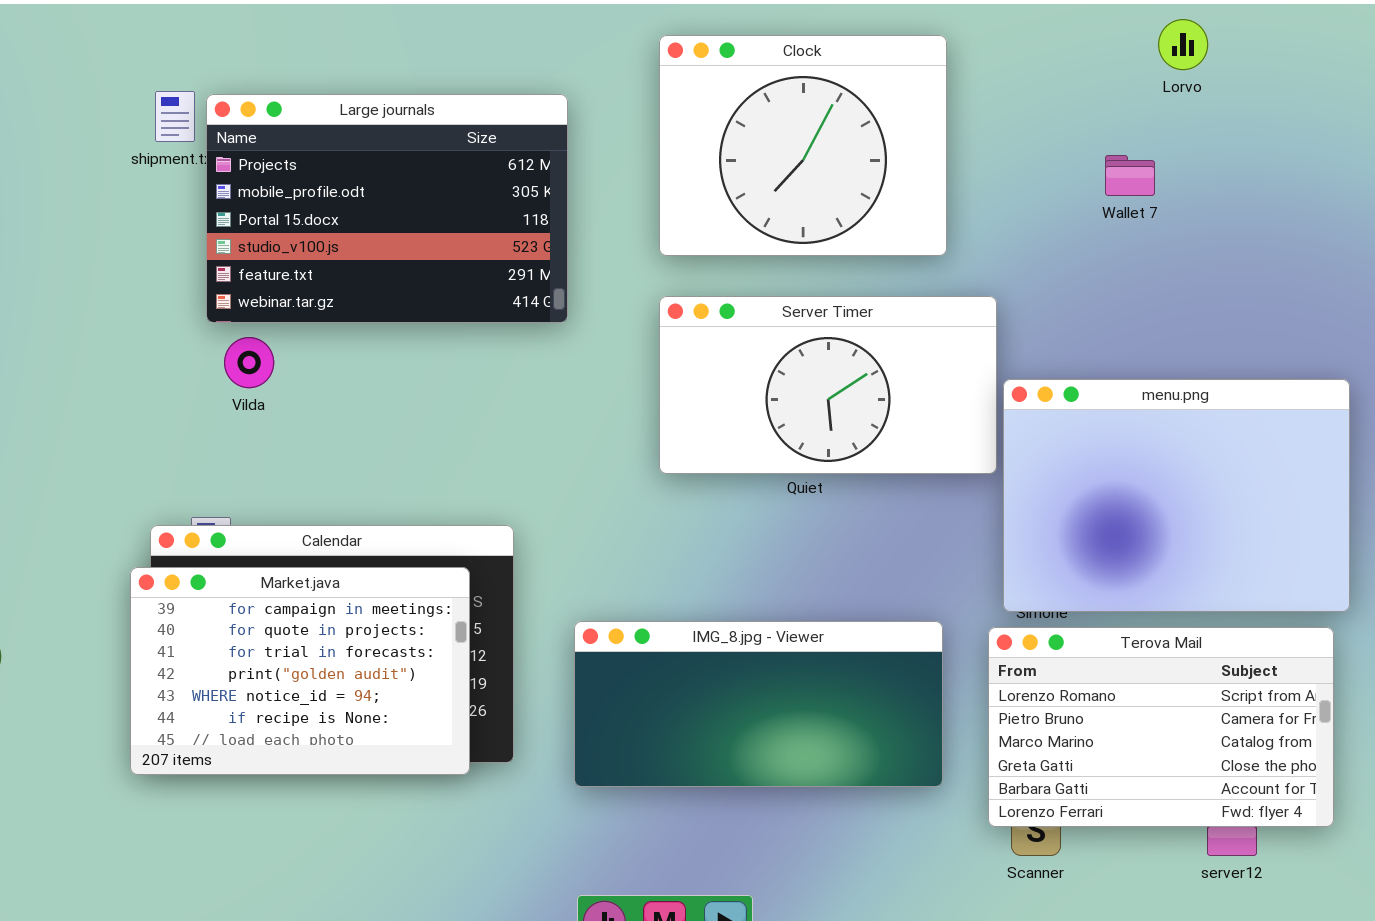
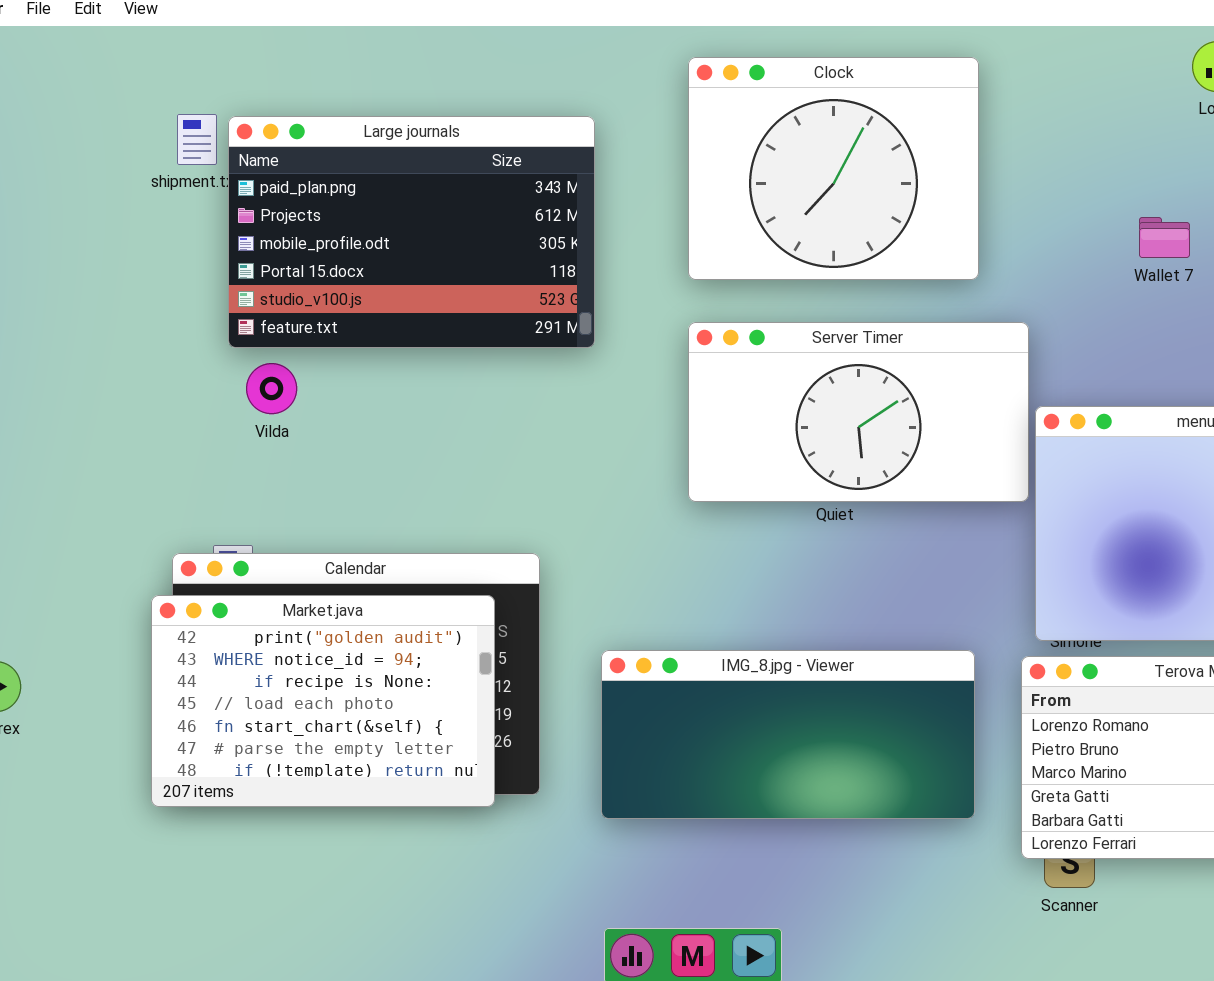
Large journals: [206,94,568,323] -> [228,116,595,348], scrolled up 1 row
Wallet 7: [1105,155,1155,196] -> [1139,217,1190,258], moved
Market.java: [130,567,470,775] -> [151,595,495,807], scrolled down 3 rows

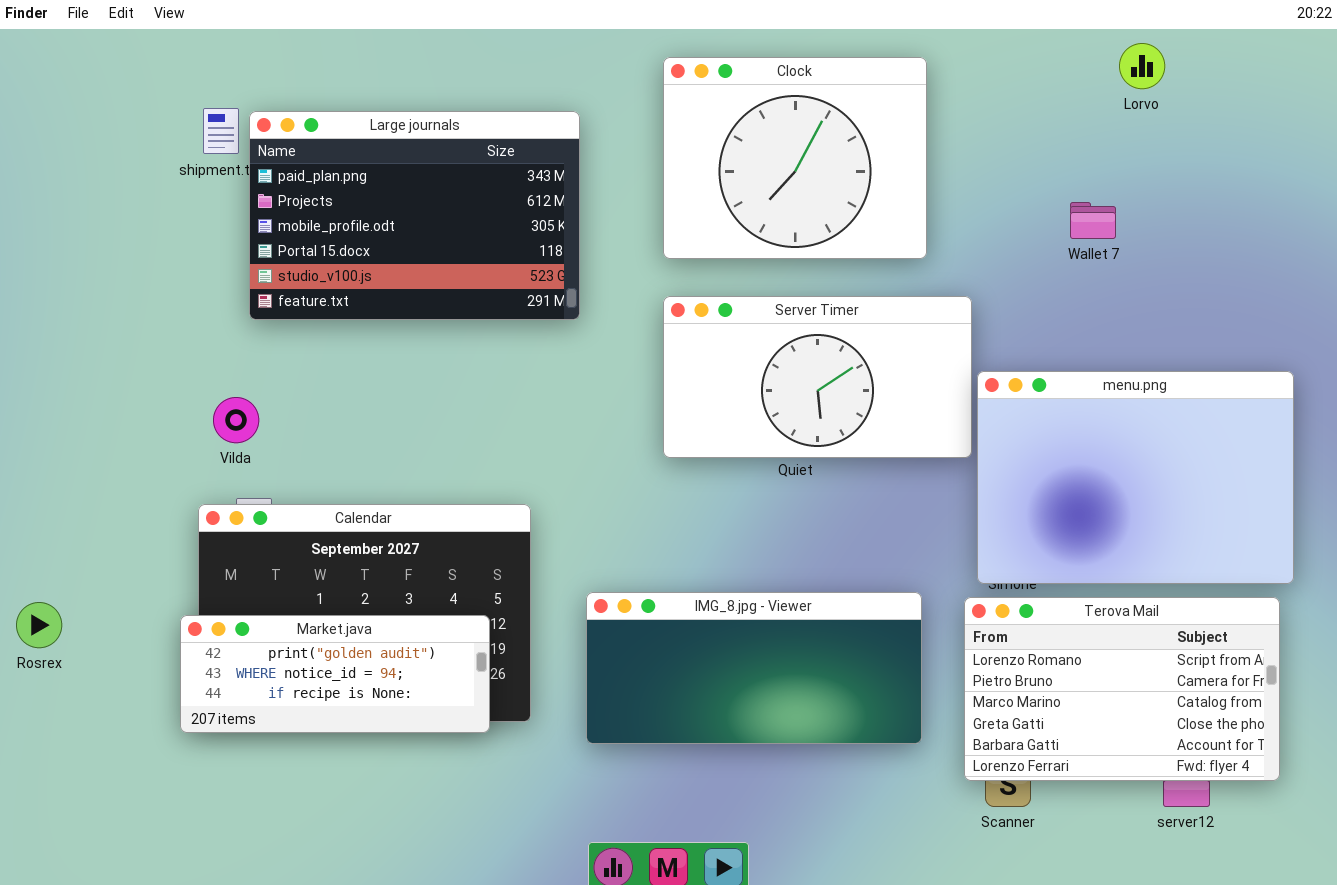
Vilda: [246,363,297,414] -> [213,397,259,443], moved
Market.java: [151,595,495,807] -> [180,615,490,733], resized

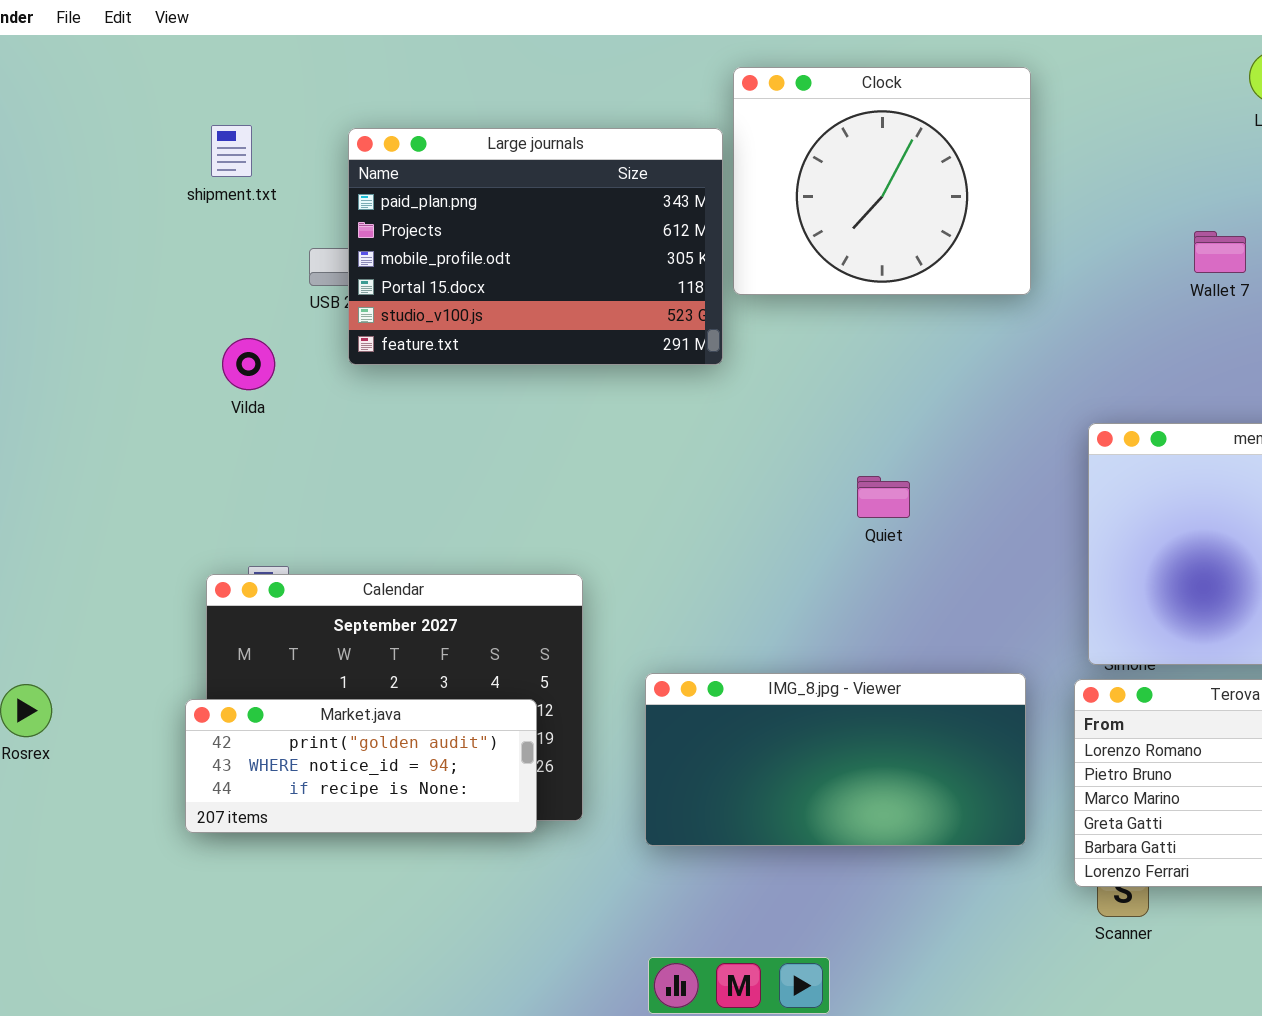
Large journals: [249,111,580,320] -> [348,128,723,365], moved
Server Timer: [663,296,972,458] -> none, closed
Vilda: [213,397,259,443] -> [222,338,275,390], moved

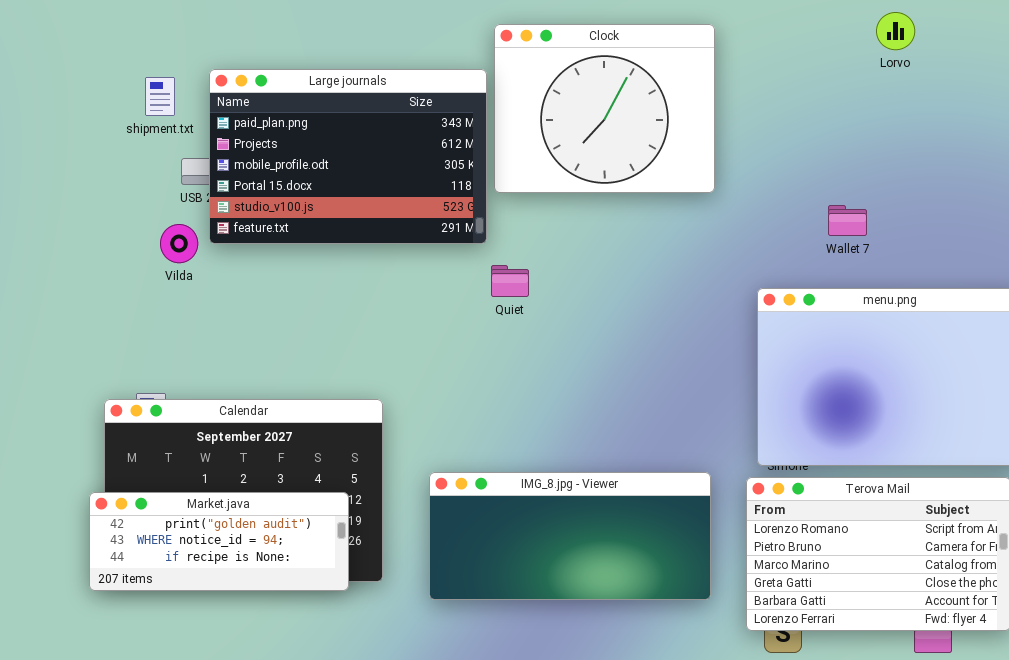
shipment.txt: [211,125,252,177] -> [145,77,175,116], moved
Wallet 7: [1194,231,1246,273] -> [828,205,867,236], moved
Vilda: [222,338,275,390] -> [160,224,198,263], moved
Quiet: [857,476,910,518] -> [491,265,529,297], moved

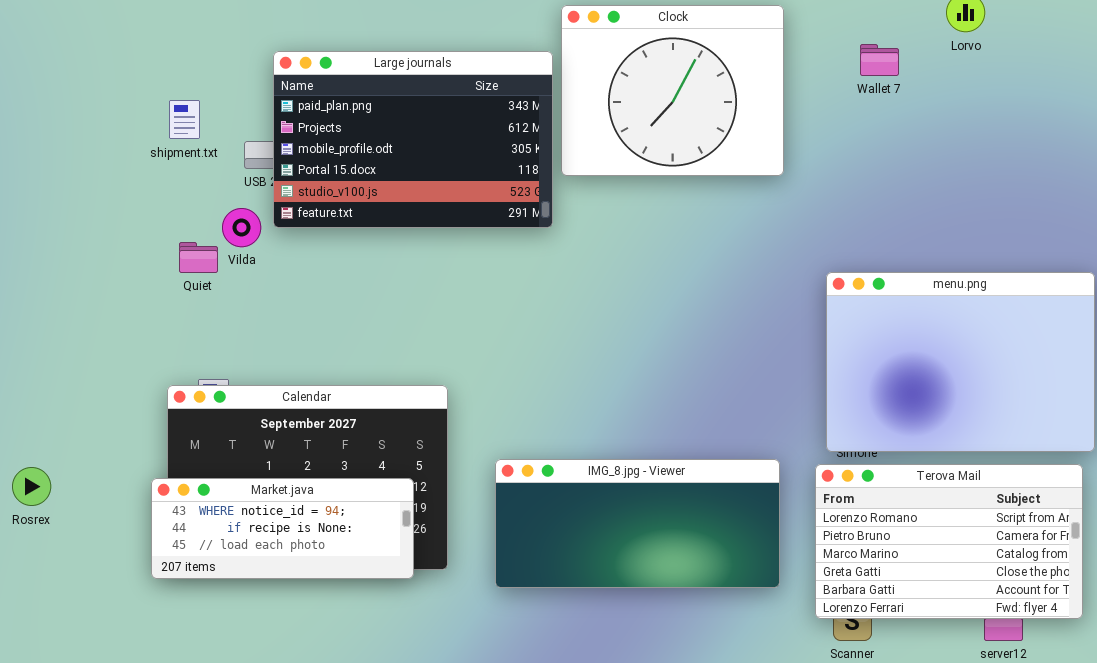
shipment.txt: [145,77,175,116] -> [169,100,200,139], moved
Wallet 7: [828,205,867,236] -> [860,44,899,76], moved
Quiet: [491,265,529,297] -> [179,242,218,273], moved
Market.java: [89,492,349,591] -> [151,478,414,579], scrolled down 1 row

